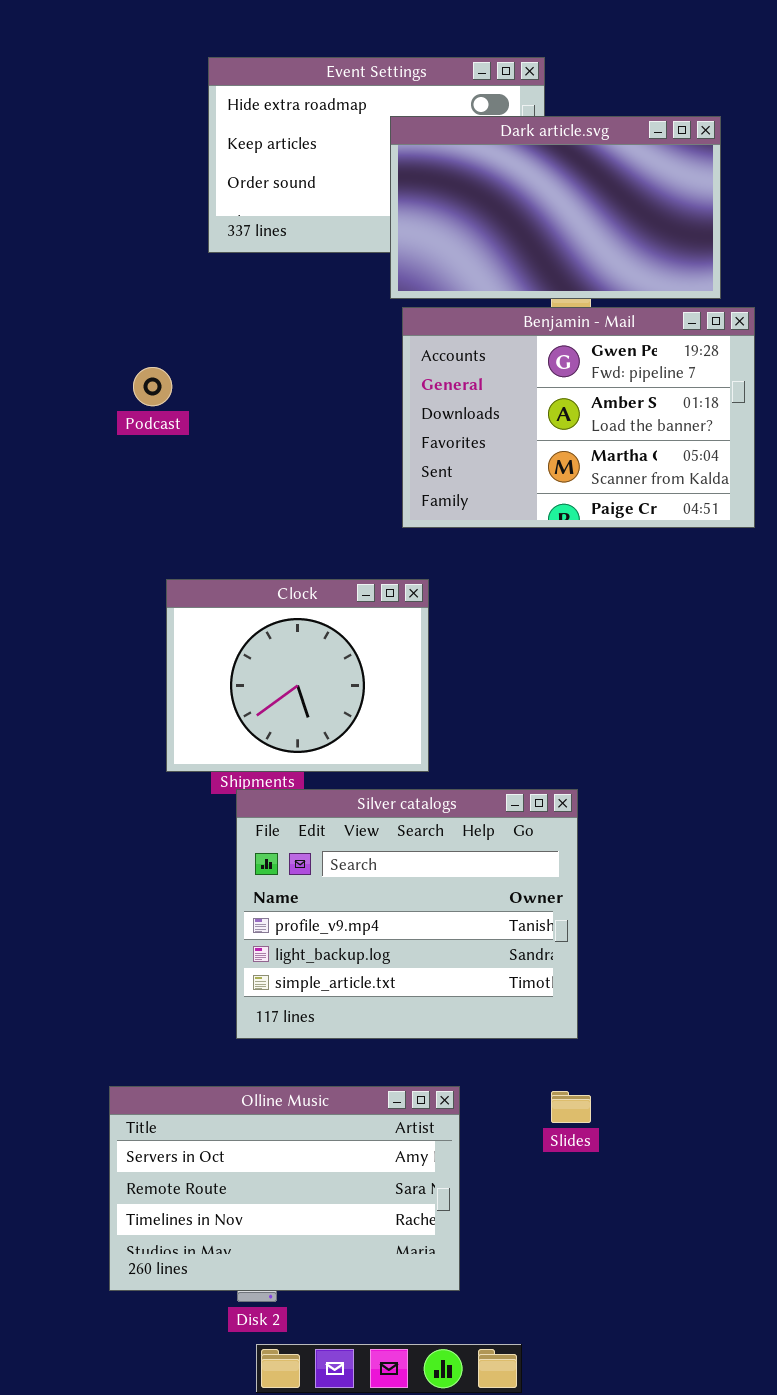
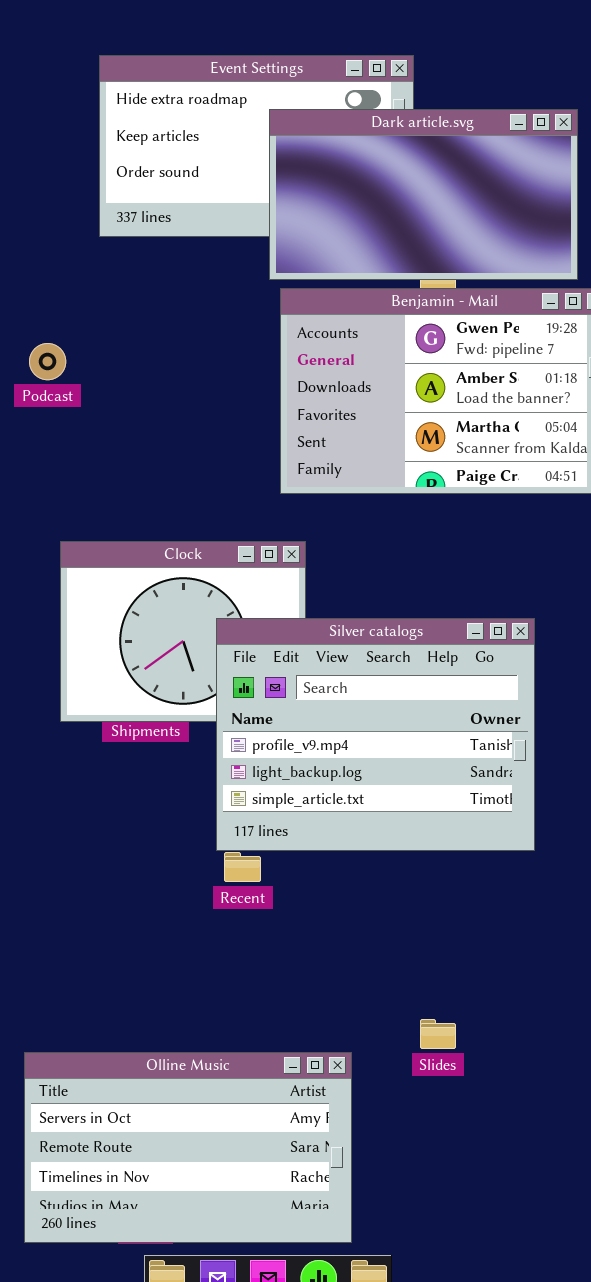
Silver catalogs: [236,789,578,1039] -> [216,618,535,851], moved
Olline Music: [109,1086,460,1291] -> [24,1052,352,1243], moved

